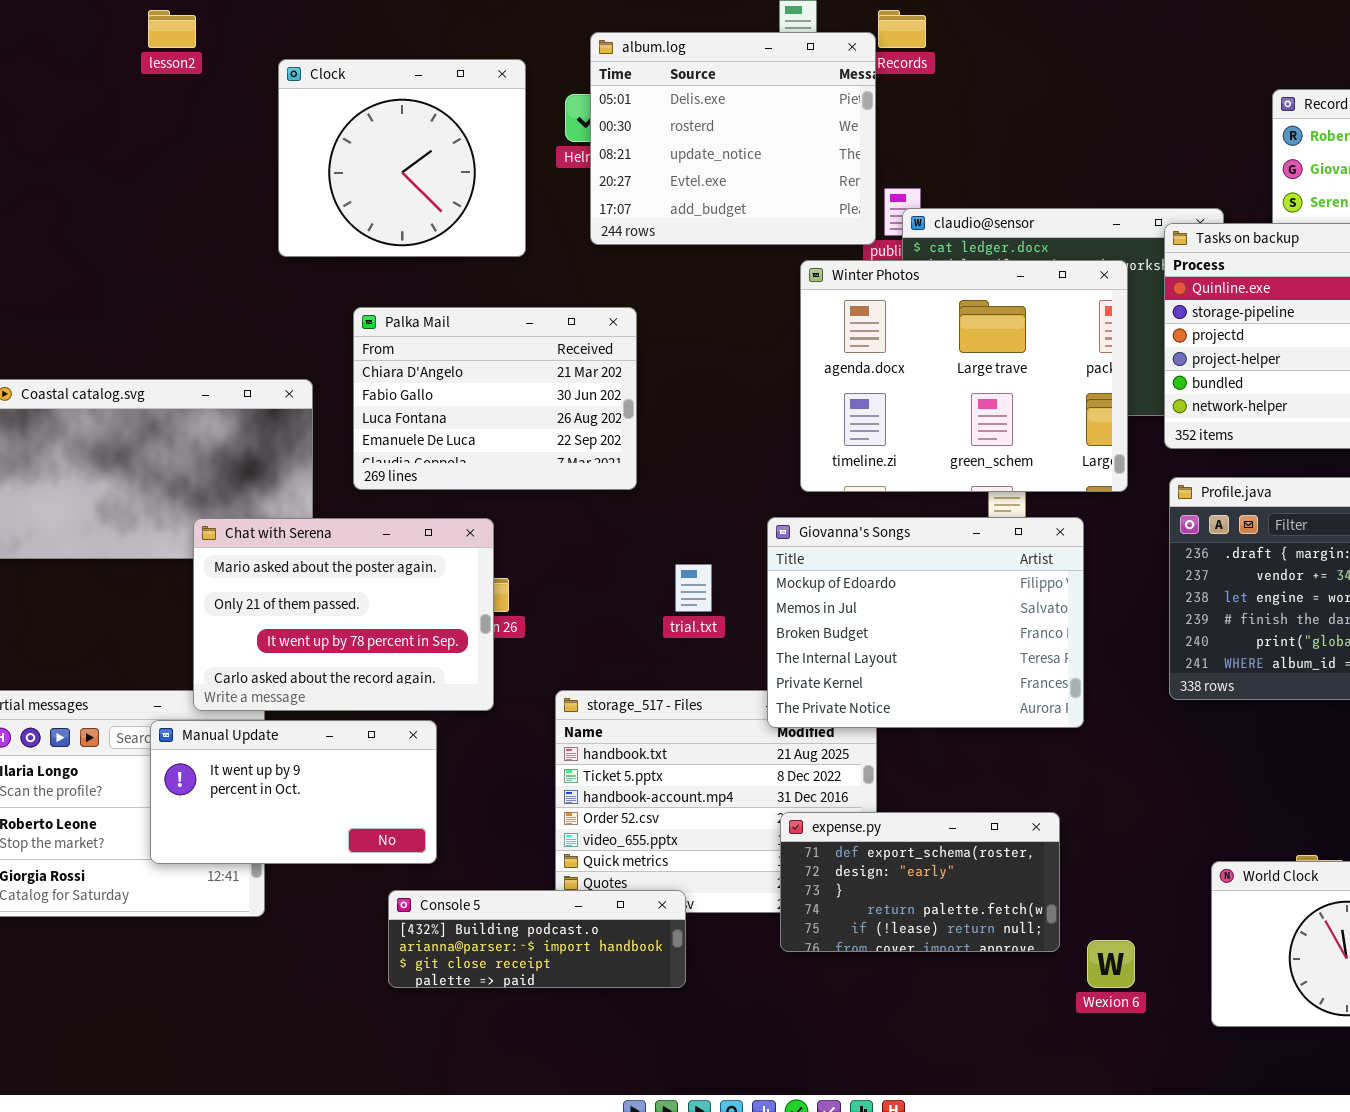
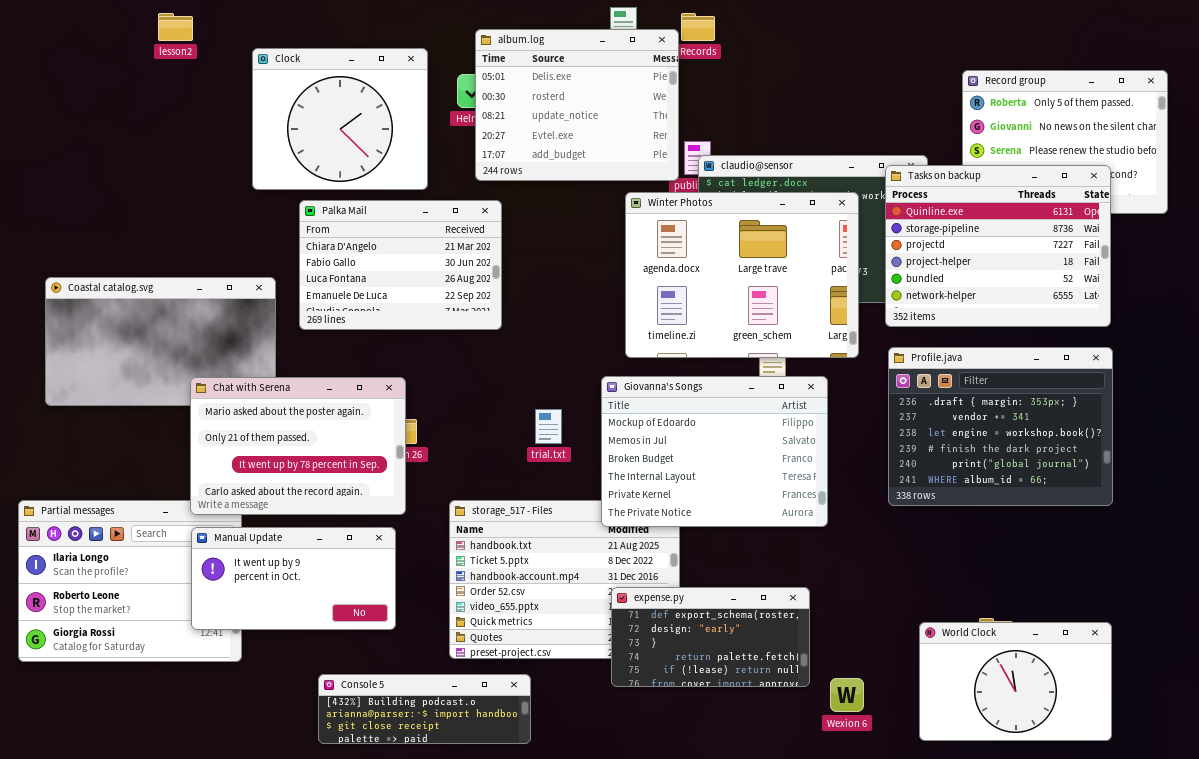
Palka Mail: [353,307,637,490] -> [299,200,502,330], moved
Manual Update: [150,720,437,864] -> [191,527,396,630], moved
Console 5: [388,890,686,988] -> [318,674,531,744], moved

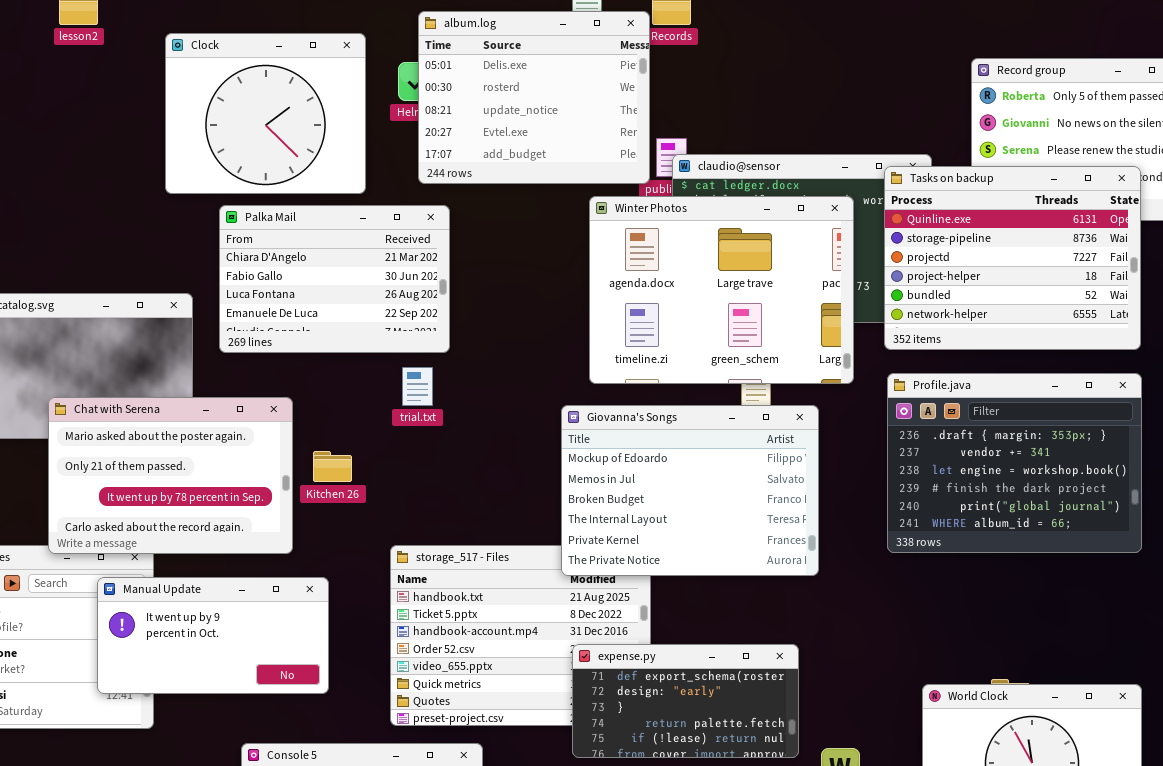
Chat with Serena: [190,377,406,515] -> [48,397,293,554], moved
trial.txt: [535,409,562,444] -> [402,367,433,406], moved

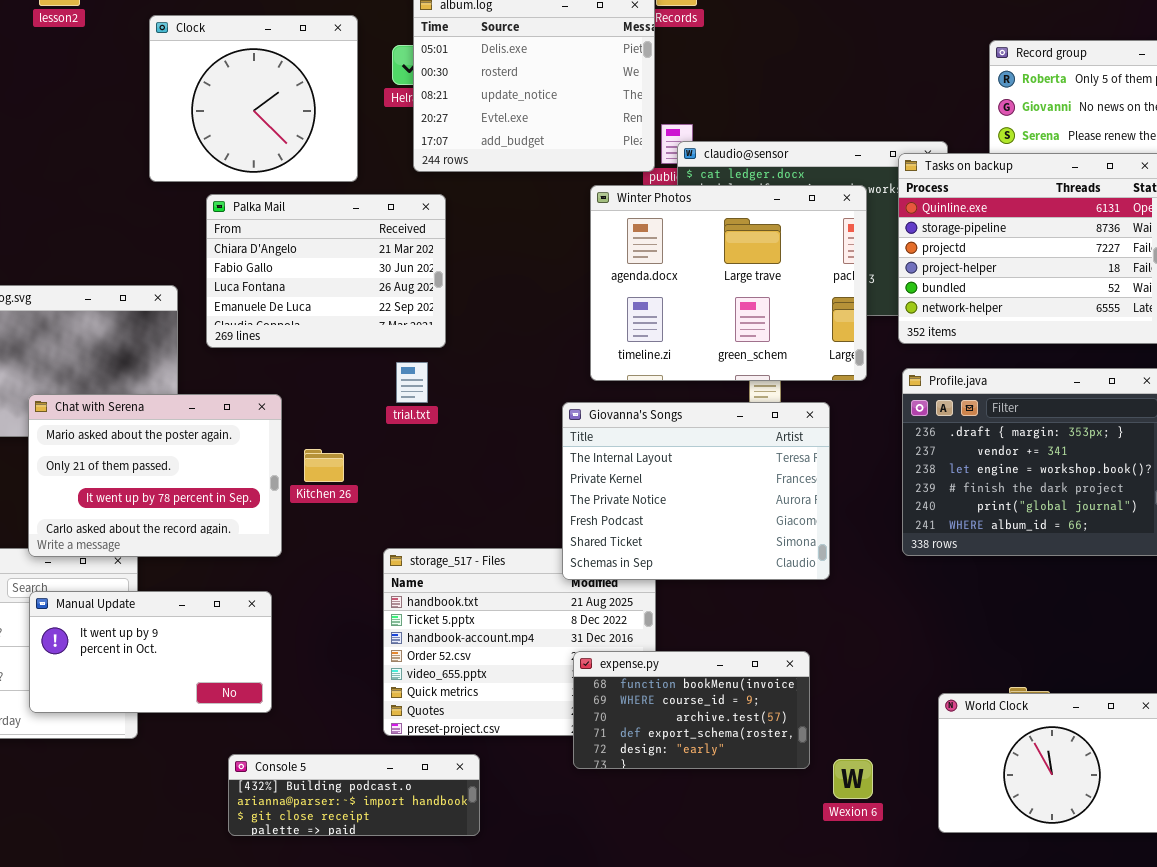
Giovanna's Songs: [561,405,819,576] -> [562,402,830,580], scrolled down 3 rows
Manual Update: [97,577,329,694] -> [29,591,272,713], moved
expense.py: [572,644,799,758] -> [573,651,810,769], scrolled up 3 rows

